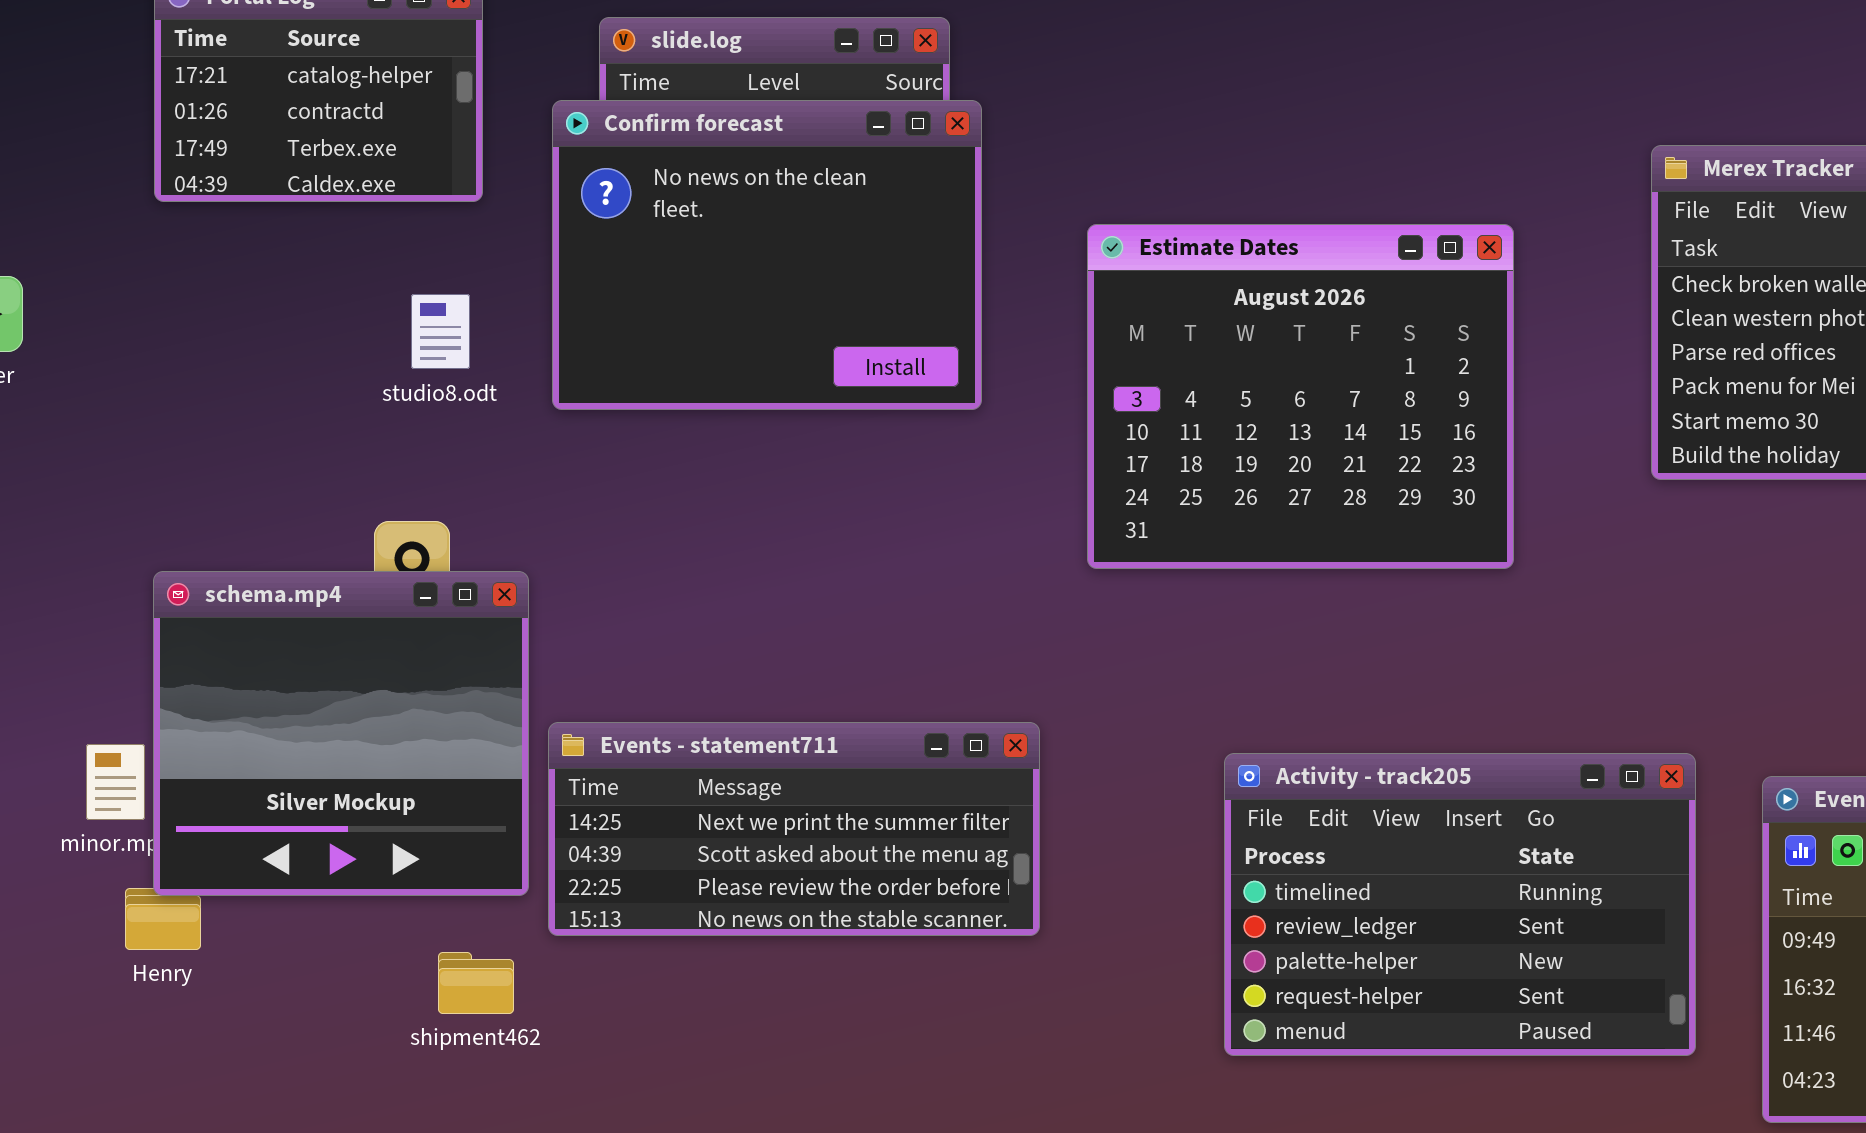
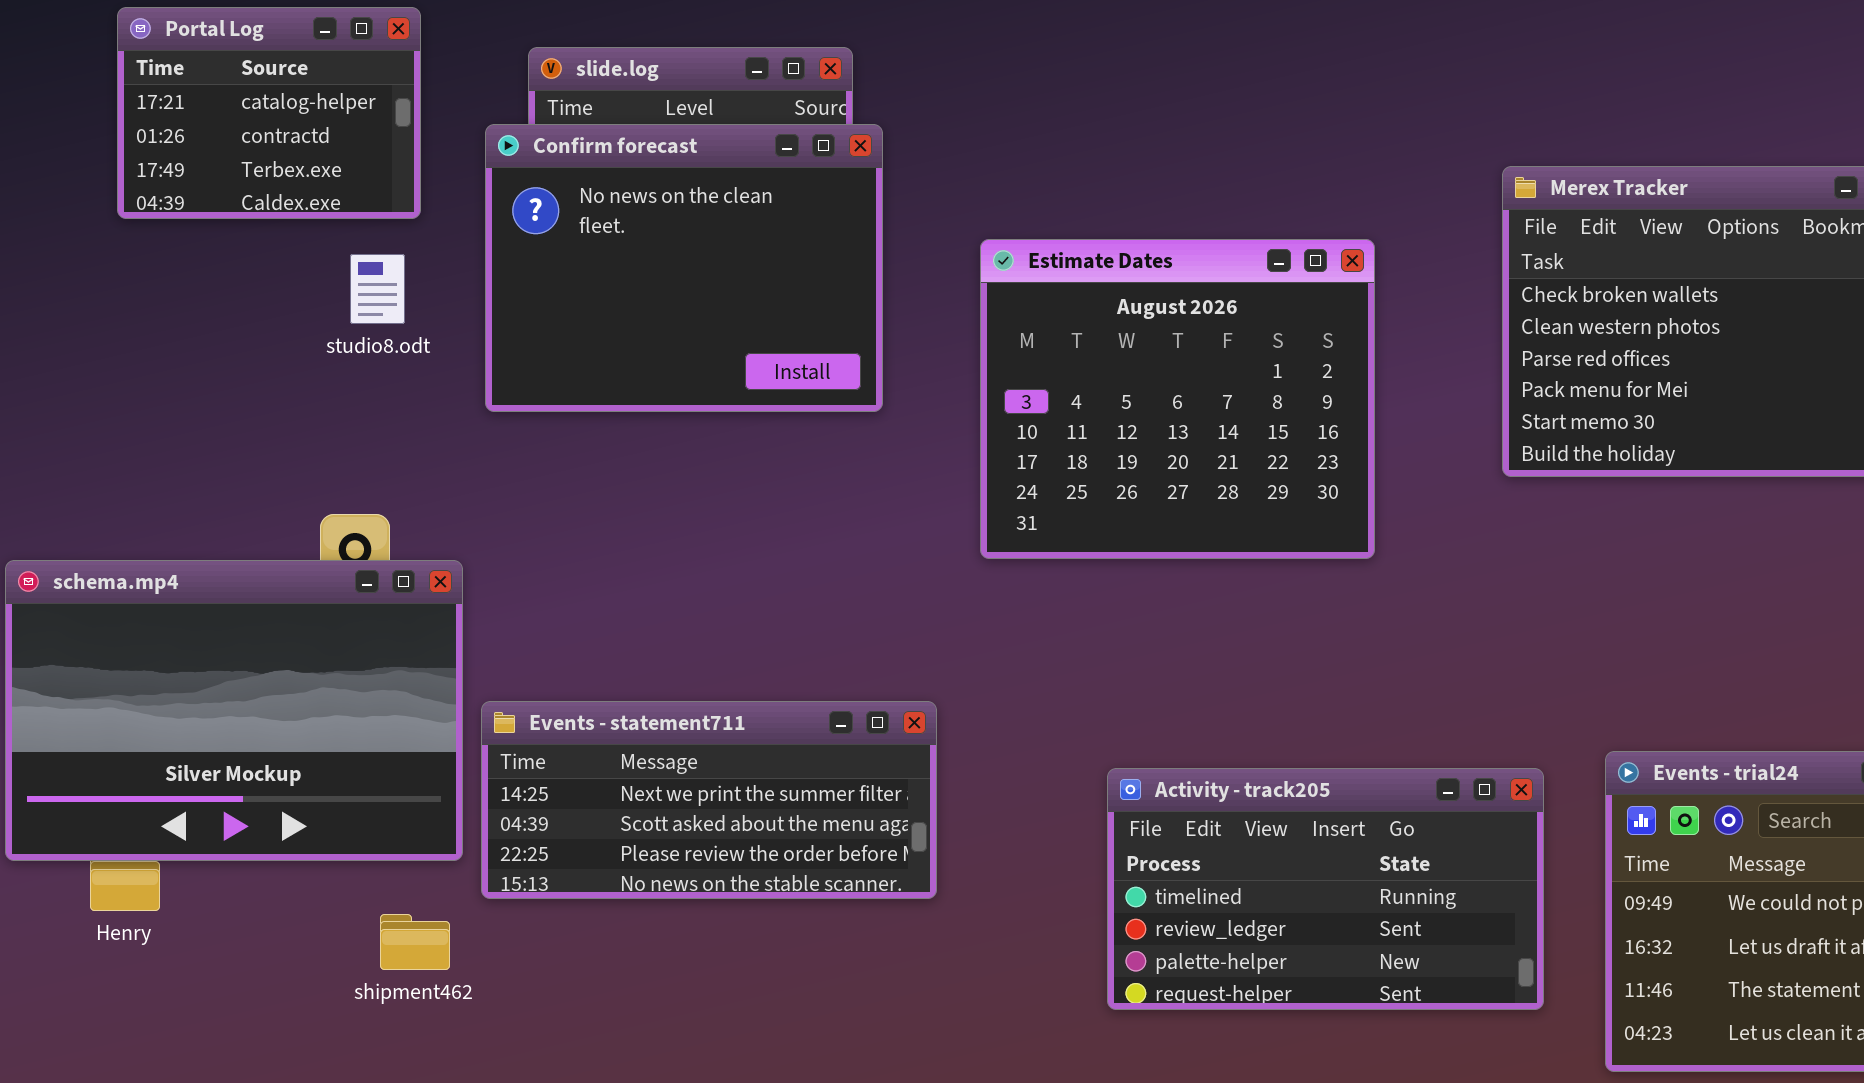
studio8.odt: [411,294,470,369] -> [350,254,405,324], moved
schema.mp4: [153,571,529,896] -> [5,560,463,861], resized
Activity - track205: [1224,753,1696,1056] -> [1107,768,1544,1010], resized

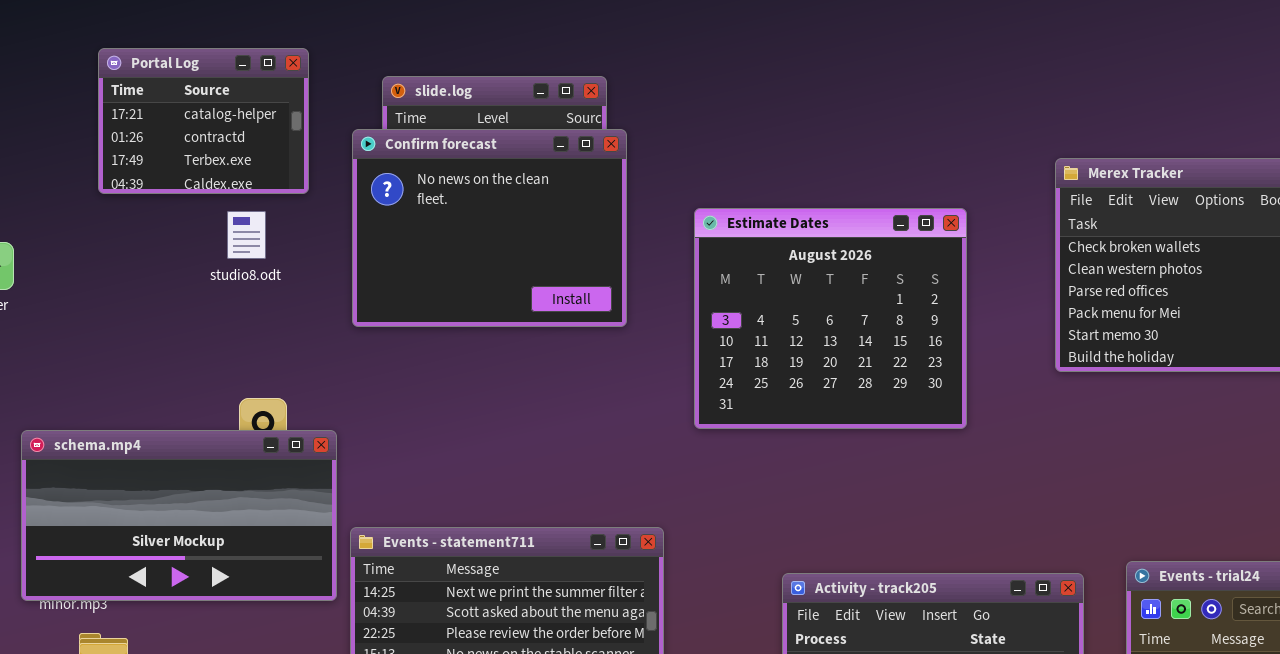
studio8.odt: [350,254,405,324] -> [227,211,266,259], moved
schema.mp4: [5,560,463,861] -> [21,430,337,601], resized

